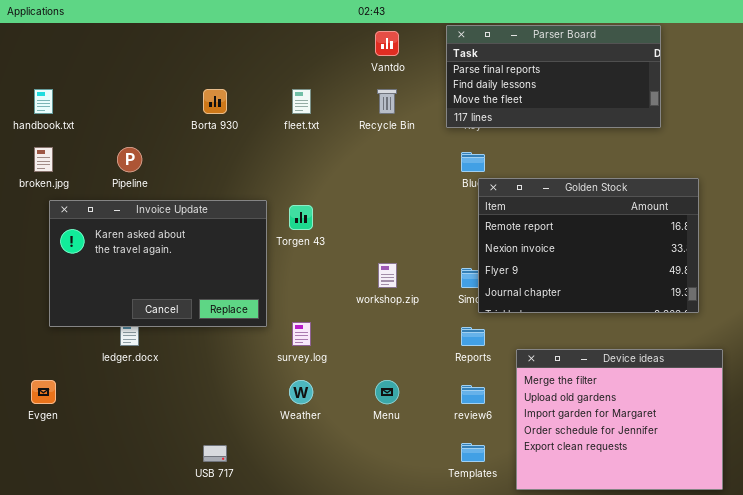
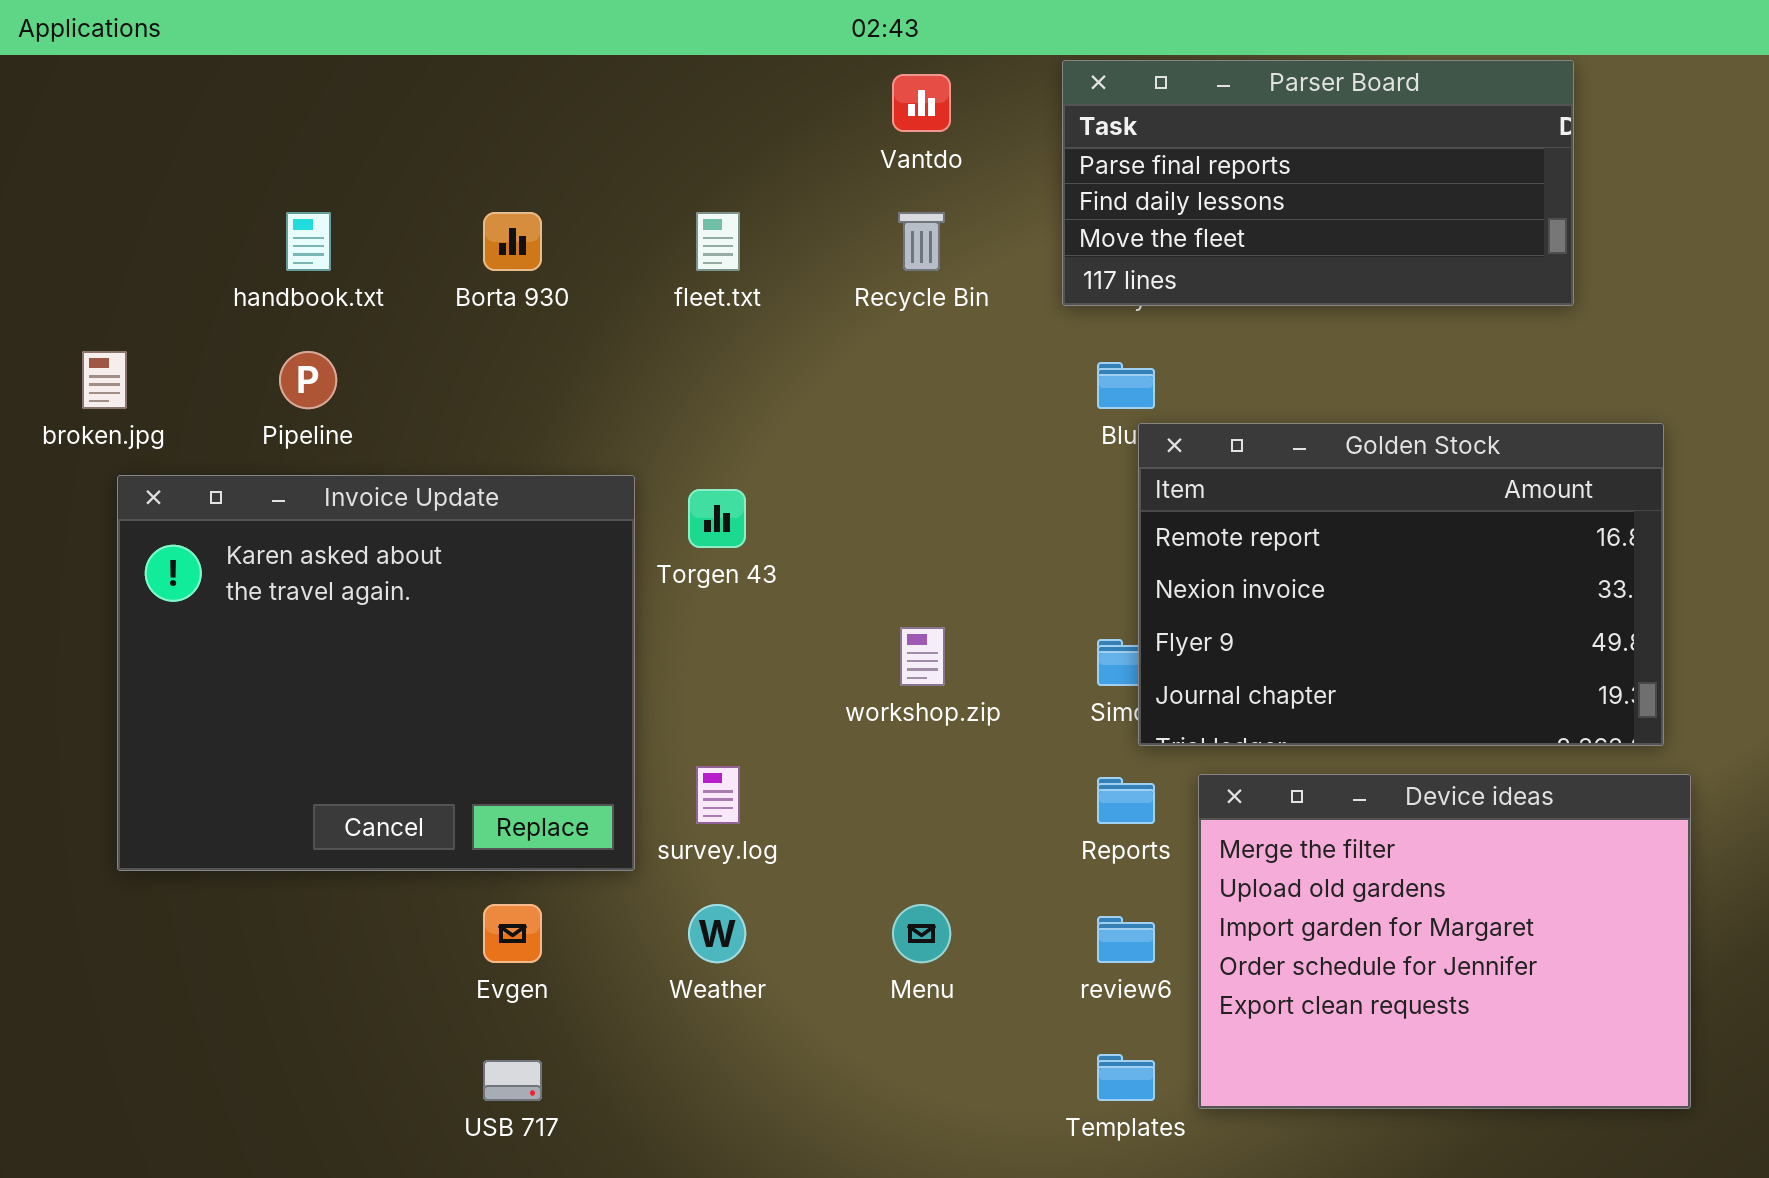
handbook.txt: [34,89,53,114] -> [286,212,331,271], moved
Invoice Update: [49,200,267,327] -> [117,475,635,871], resized
Device ideas: [516,349,723,490] -> [1198,774,1691,1109], moved
Evgen: [31,380,56,404] -> [483,904,542,963], moved

